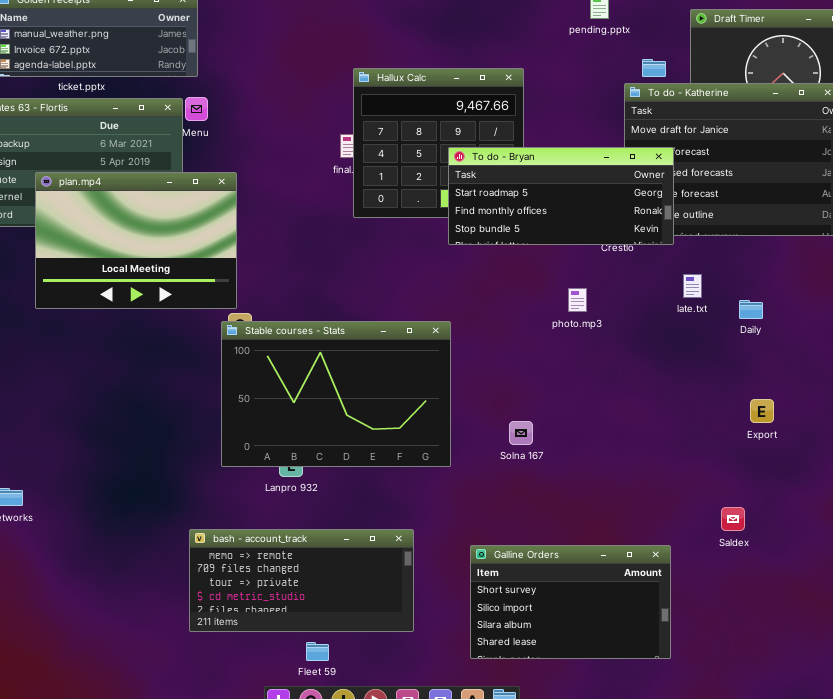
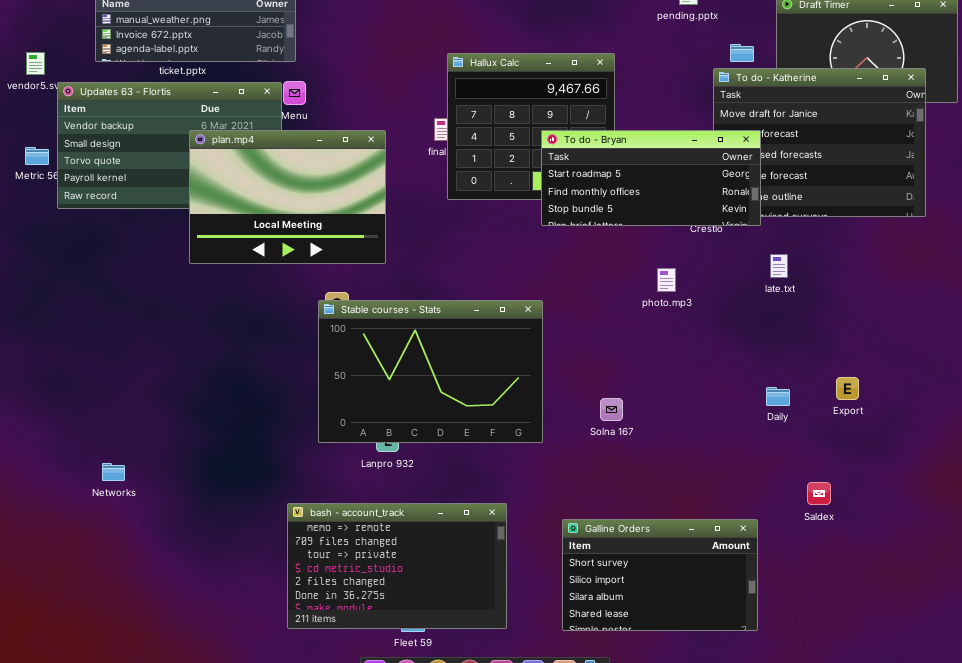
plan.mp4: [35,172,237,309] -> [189,130,386,264], moved
Daily: [739,300,763,319] -> [766,387,790,406], moved
bash - account_track: [189,529,414,632] -> [287,503,507,629], resized

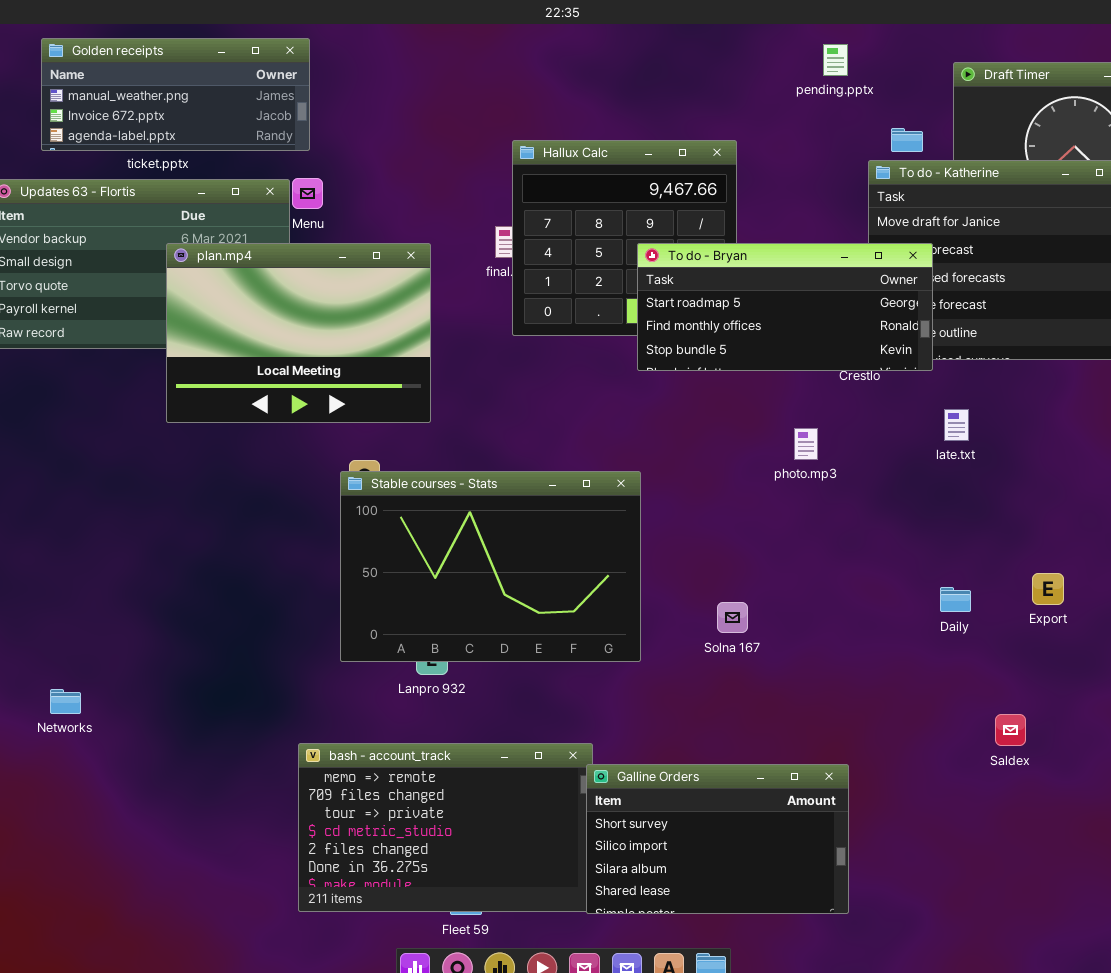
Galline Orders: [562,519,758,631] -> [586,764,849,914], moved

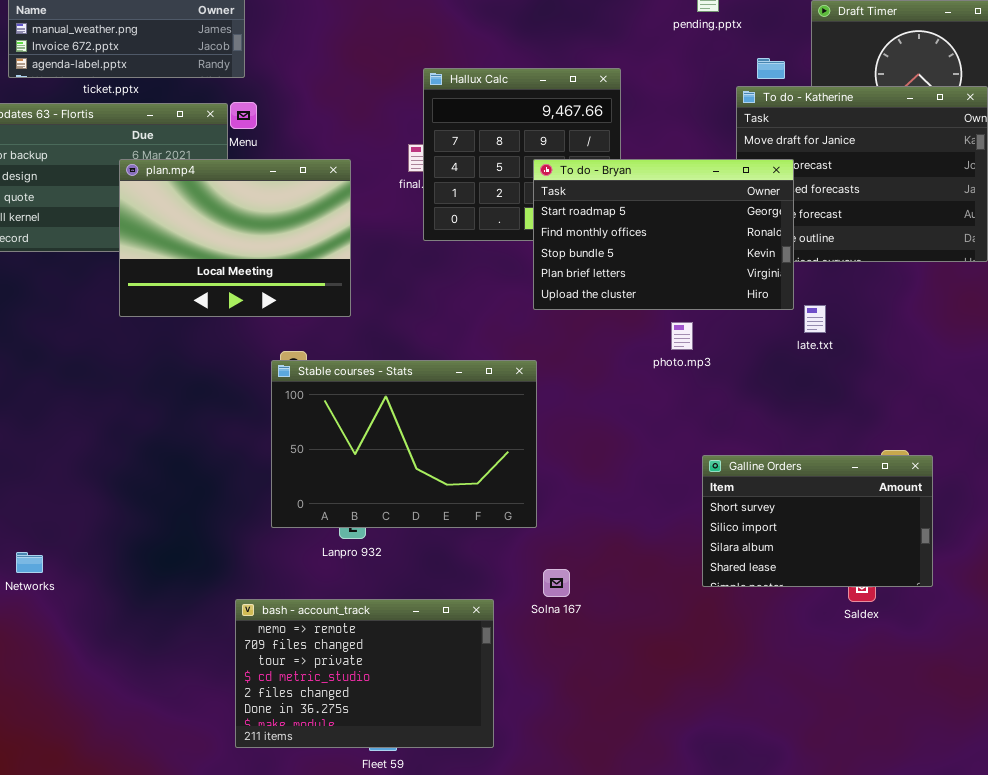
To do - Bryan: [637,243,933,371] -> [533,159,794,310], resized
Solna 167: [717,602,748,633] -> [543,569,570,597], moved
Galline Orders: [586,764,849,914] -> [702,455,933,587], moved

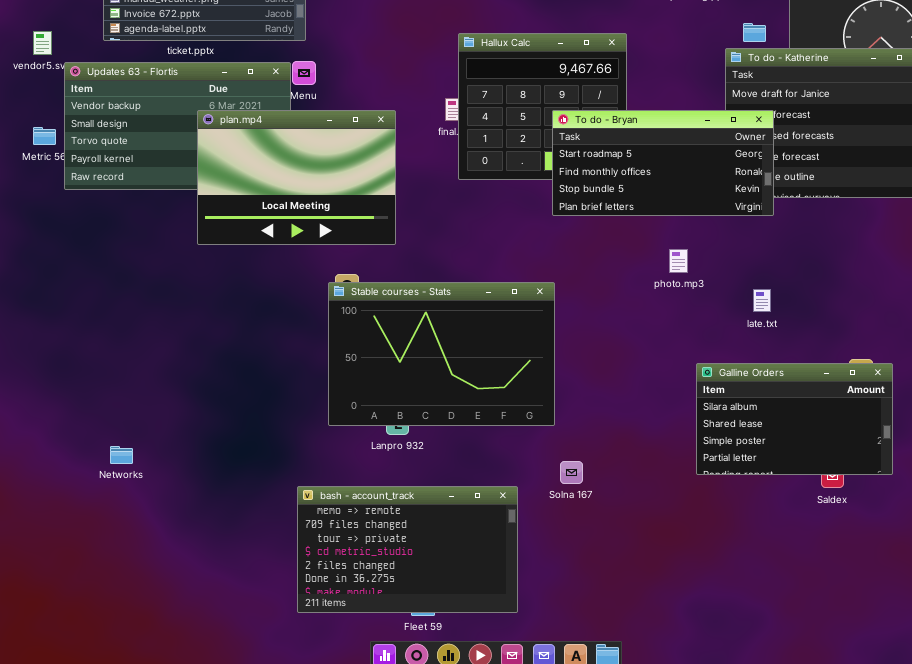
To do - Bryan: [533,159,794,310] -> [552,110,774,216], resized
late.txt: [804,305,826,333] -> [753,289,771,312], moved
Galline Orders: [702,455,933,587] -> [696,363,893,475], scrolled down 2 rows

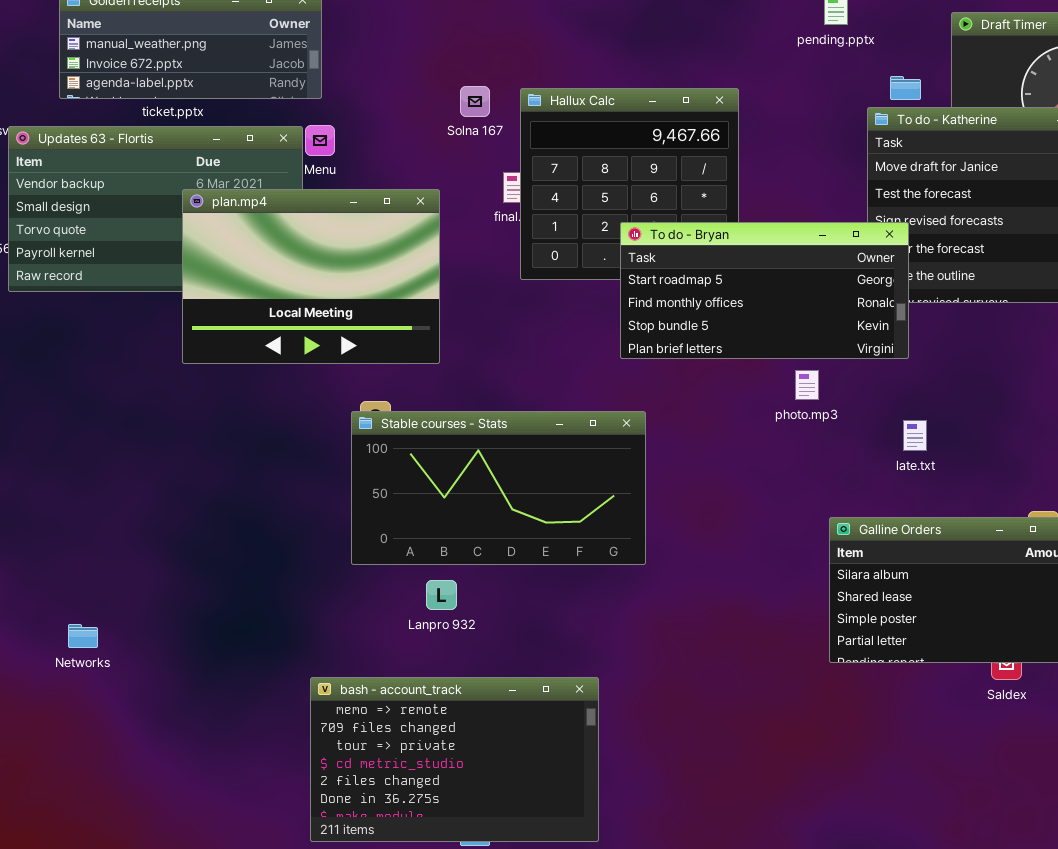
To do - Bryan: [552,110,774,216] -> [620,222,909,359], moved
Stable courses - Stats: [328,282,555,426] -> [351,411,646,565], resized
Solna 167: [560,461,583,484] -> [460,86,490,117], moved

